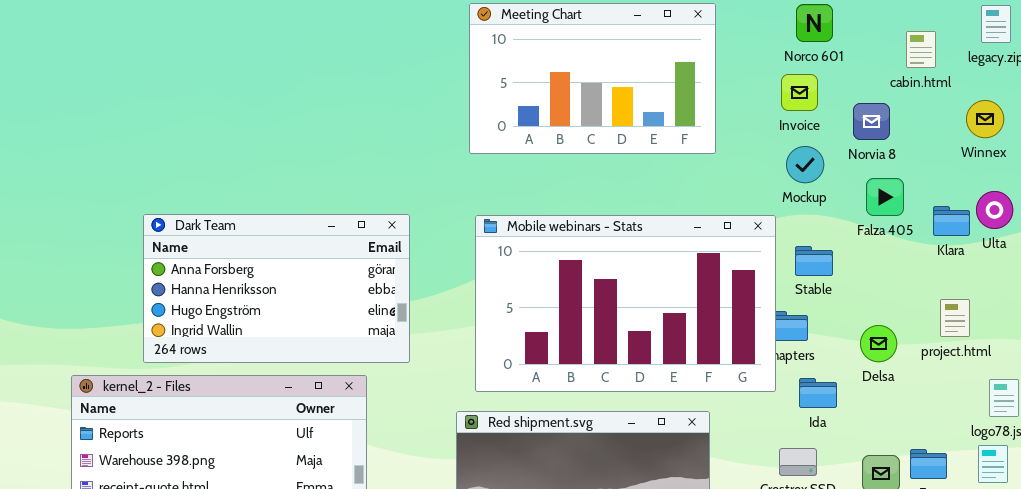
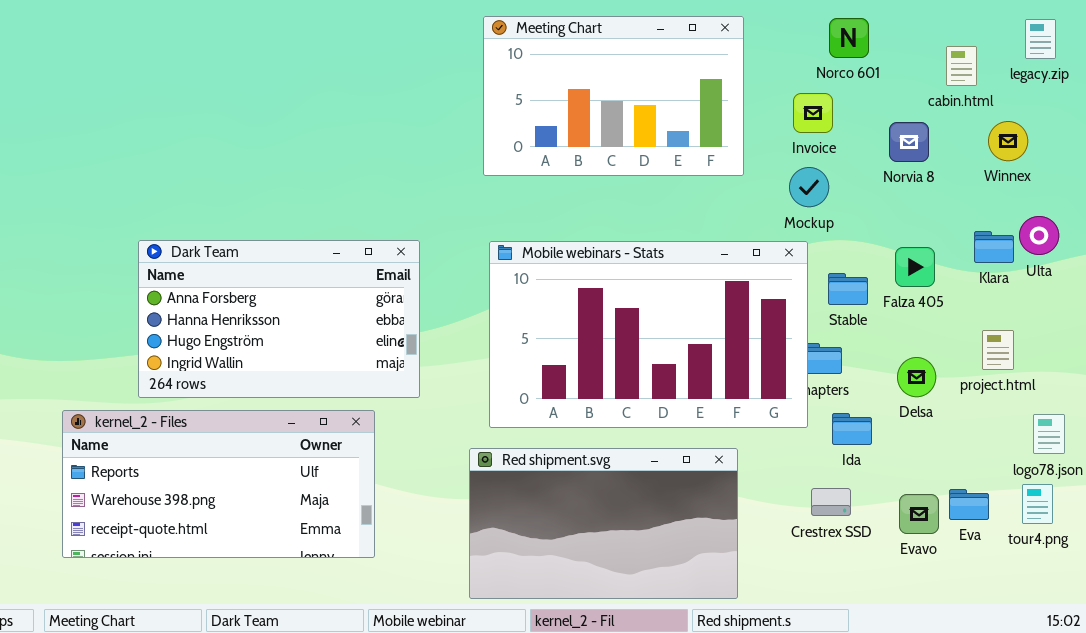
Invoice: [781,74,818,111] -> [793,93,833,133], moved
Winnex: [966,100,1004,138] -> [988,121,1028,161], moved
Mockup: [786,146,824,183] -> [789,167,829,207], moved
Falza 405: [866,178,904,216] -> [895,247,935,287], moved

